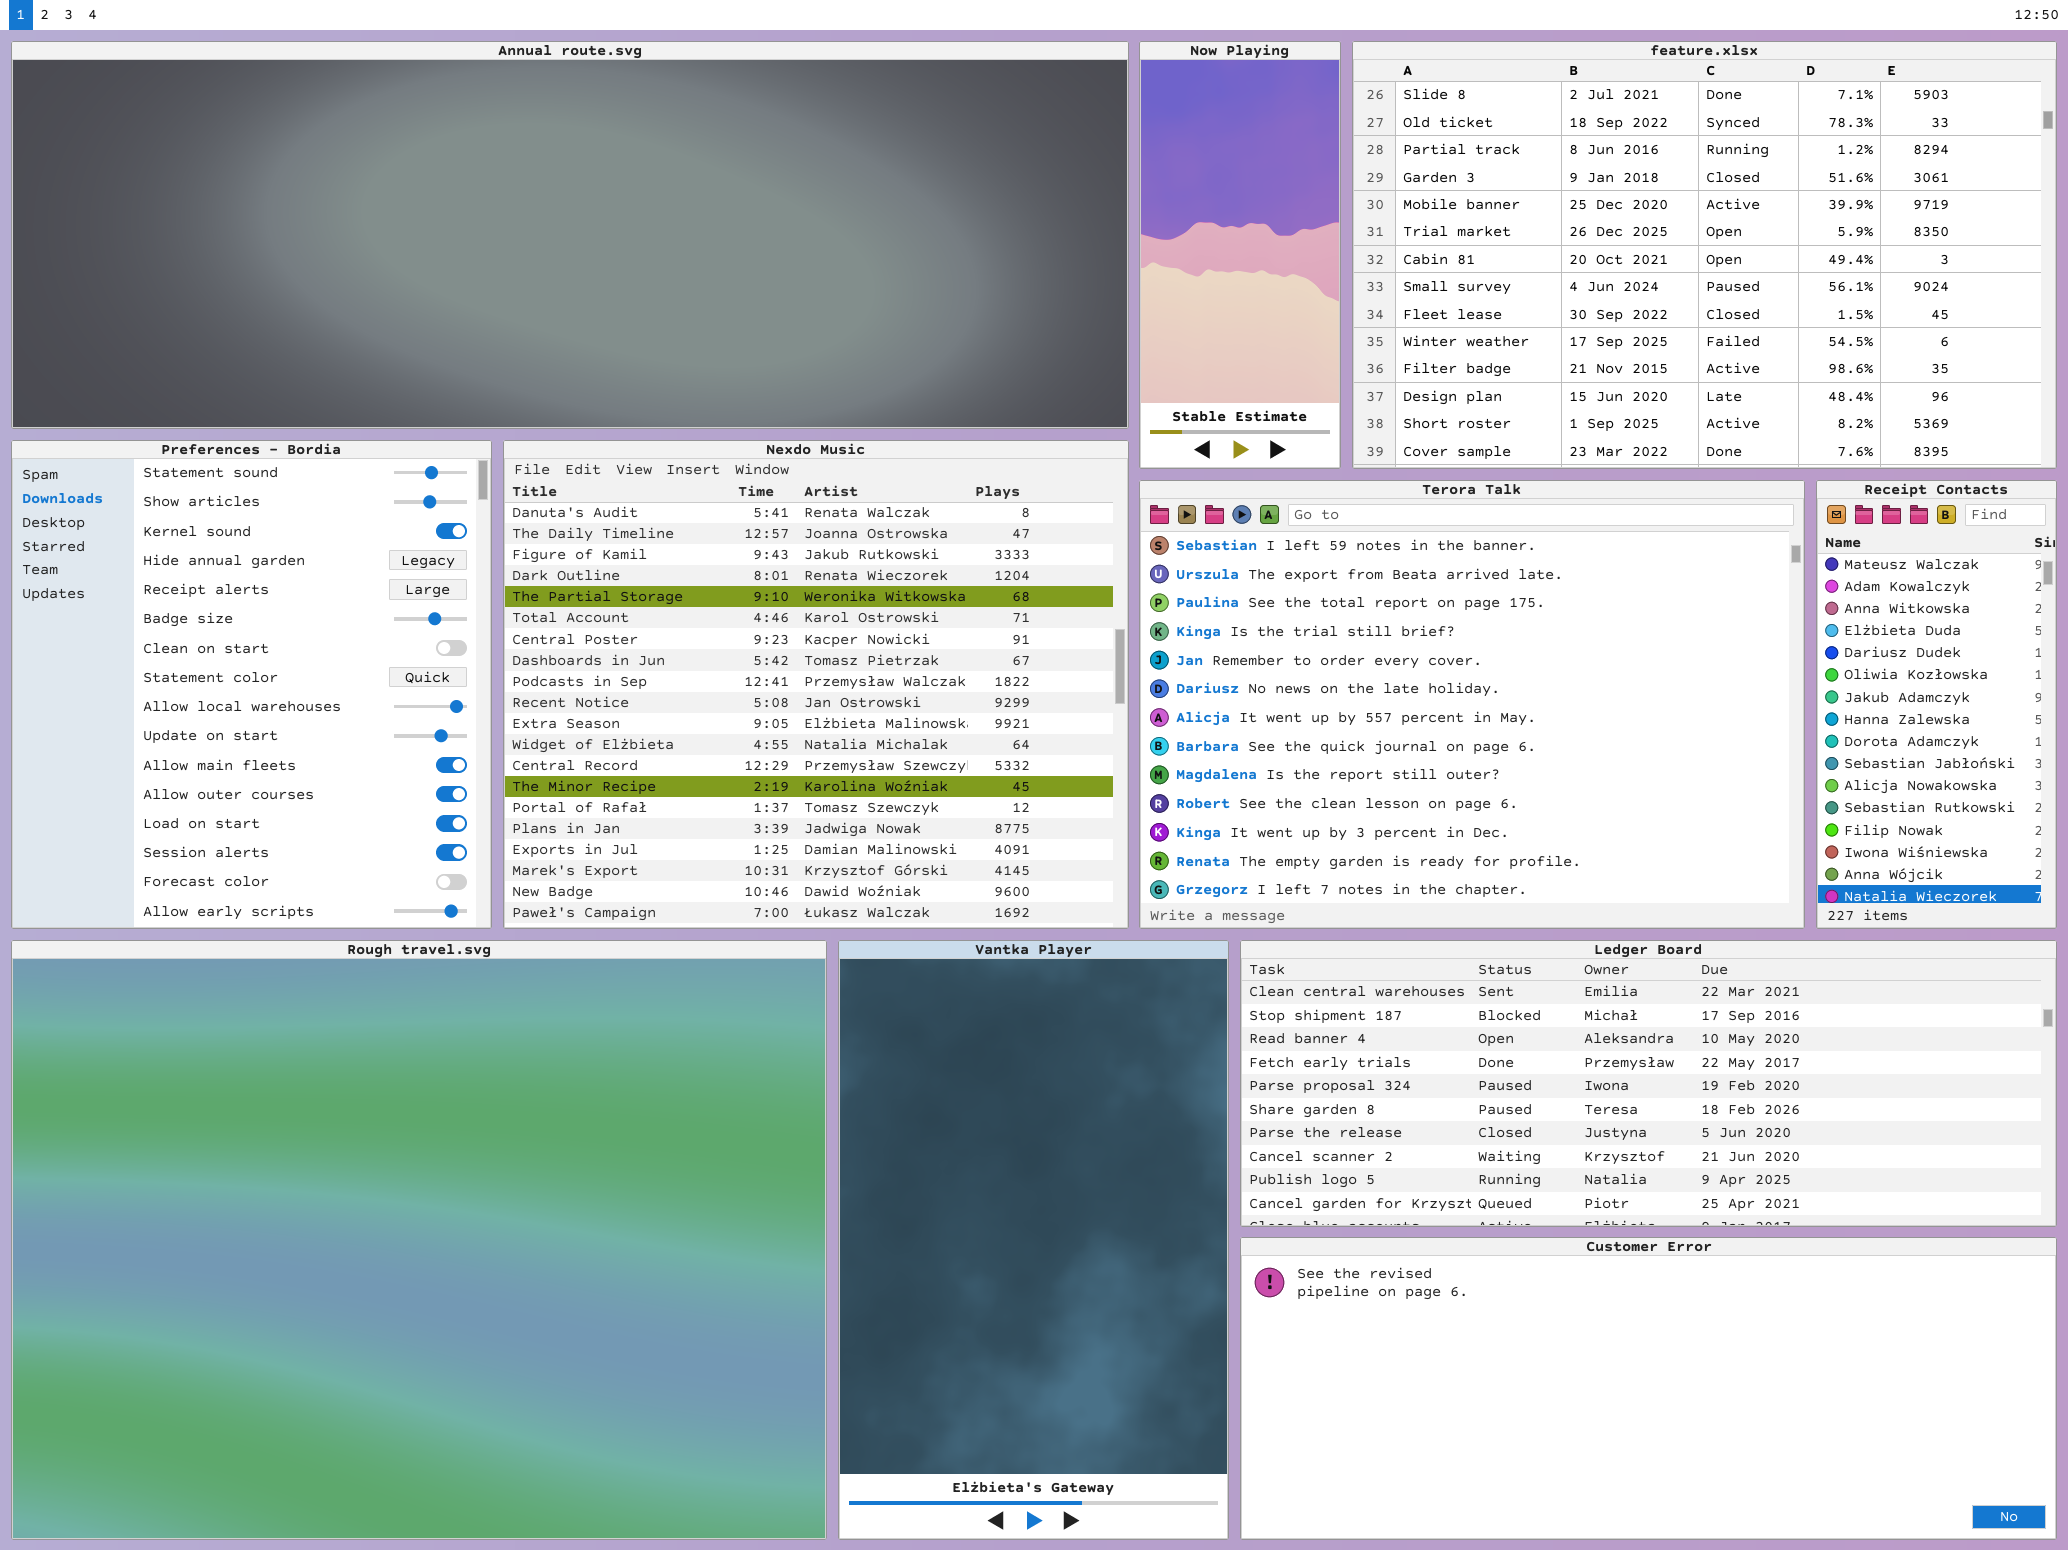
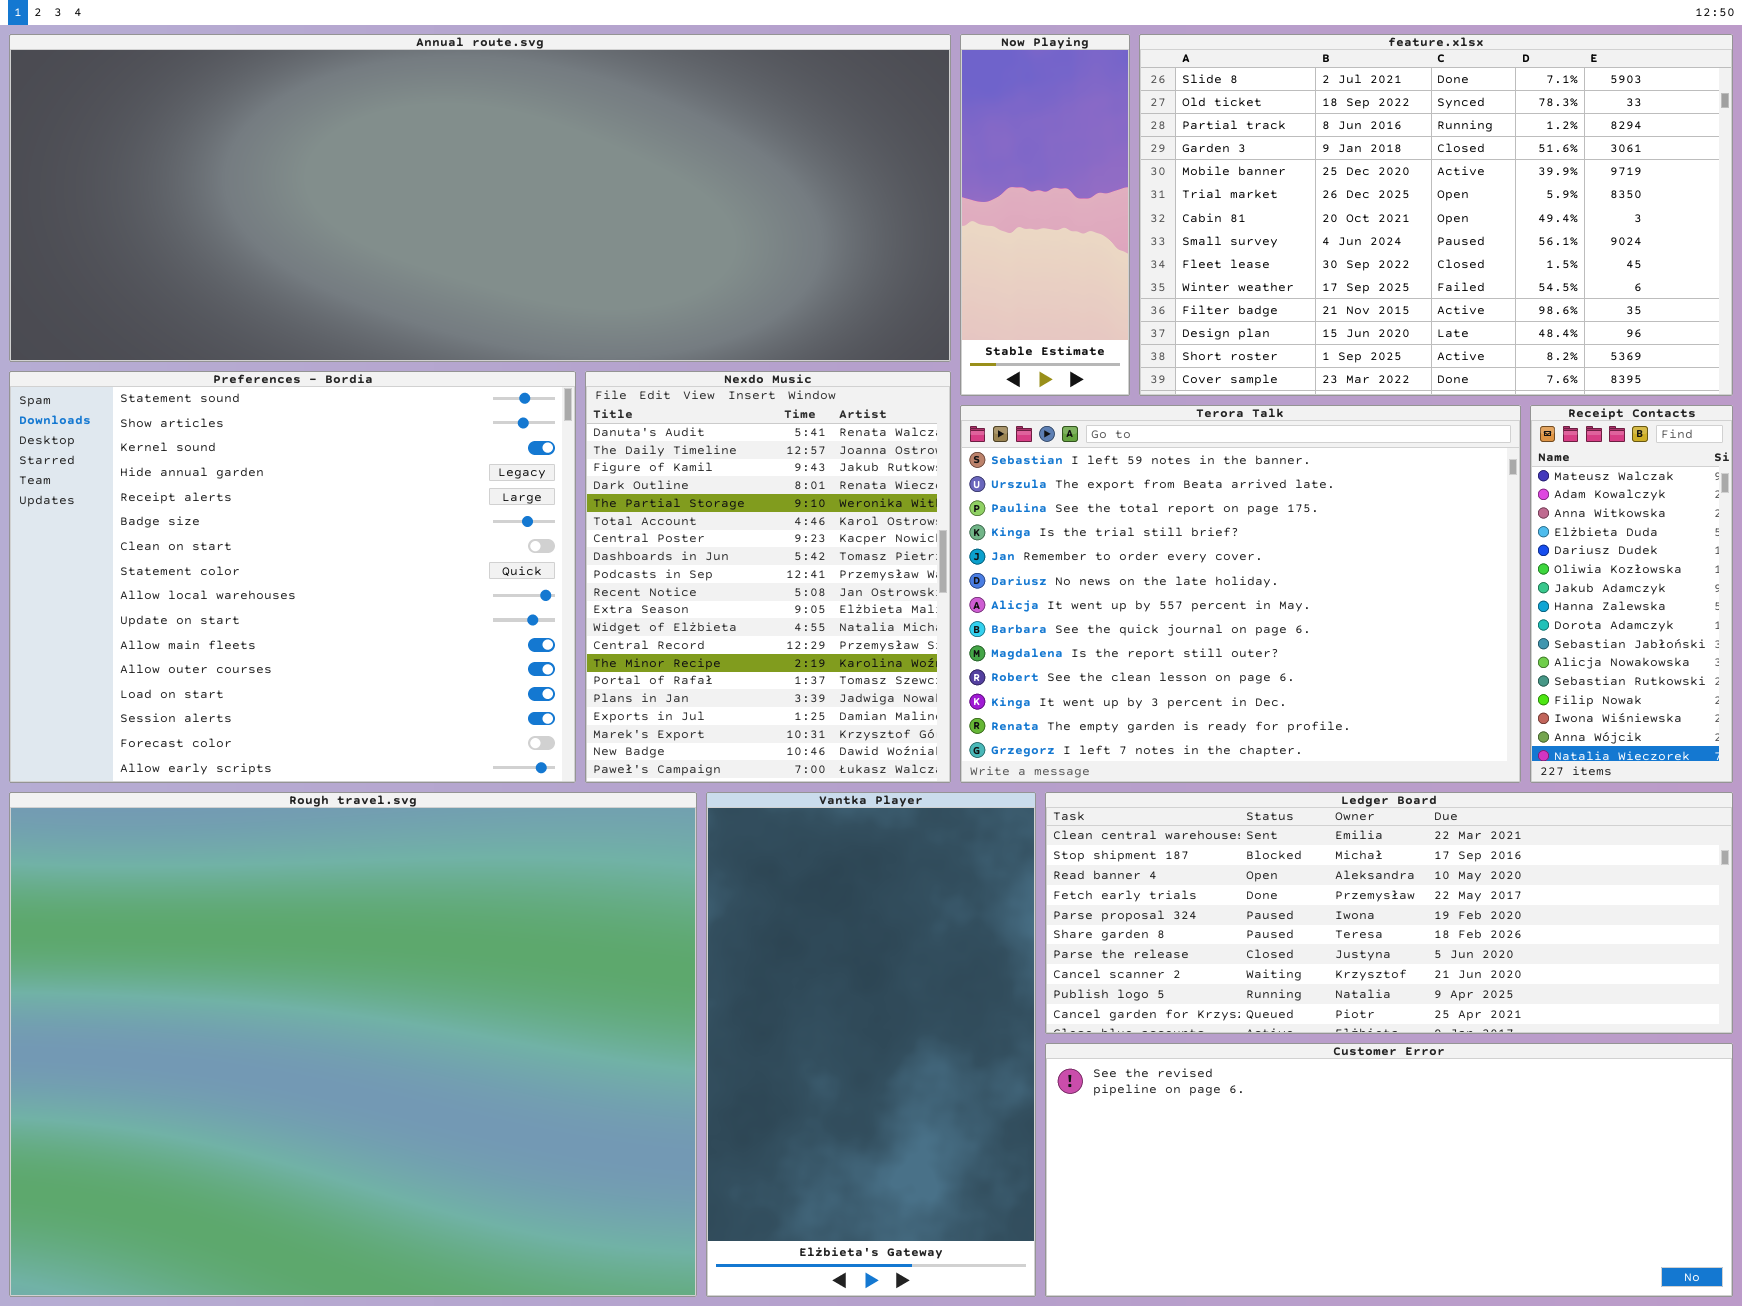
Preferences - Bordia: [11,440,492,929] -> [9,371,576,783], resized
Nexdo Music: [503,440,1129,929] -> [585,371,951,783], resized

